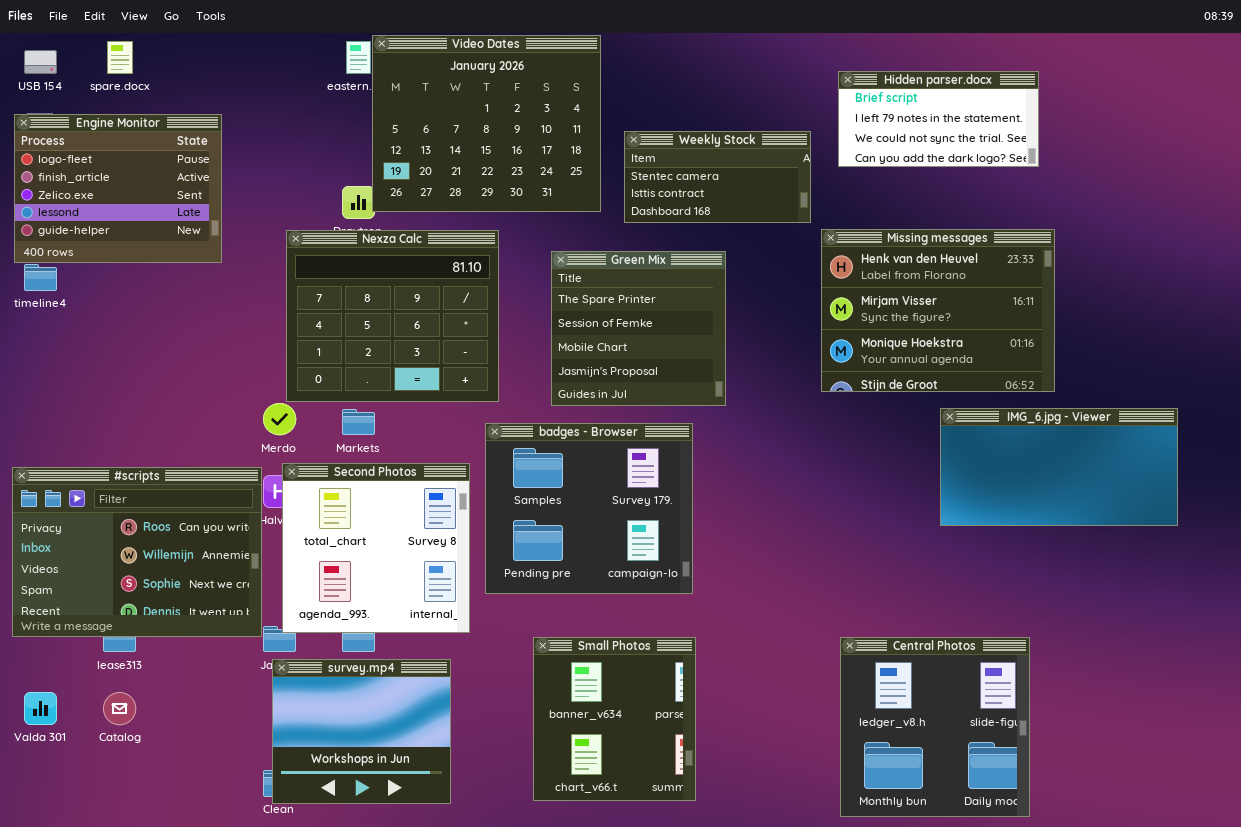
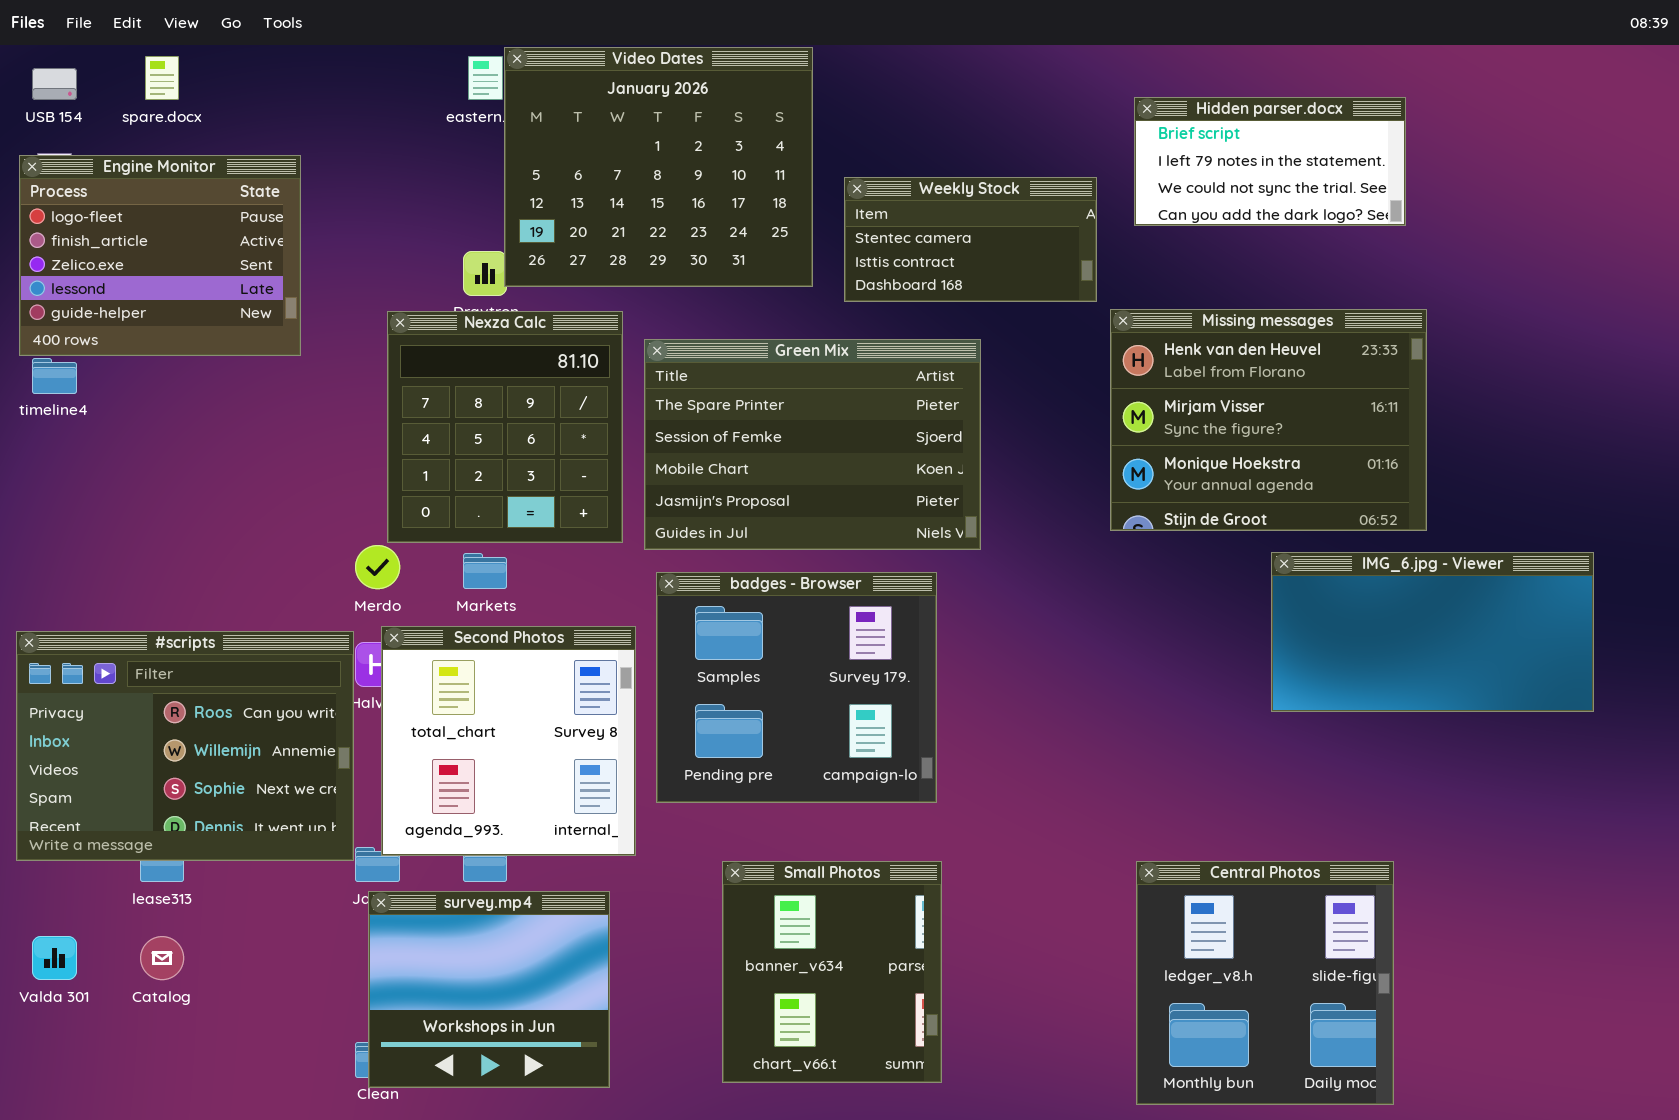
Nexza Calc: [286,230,499,402] -> [387,311,623,543], resized
Green Mix: [551,251,726,406] -> [644,339,981,550], resized

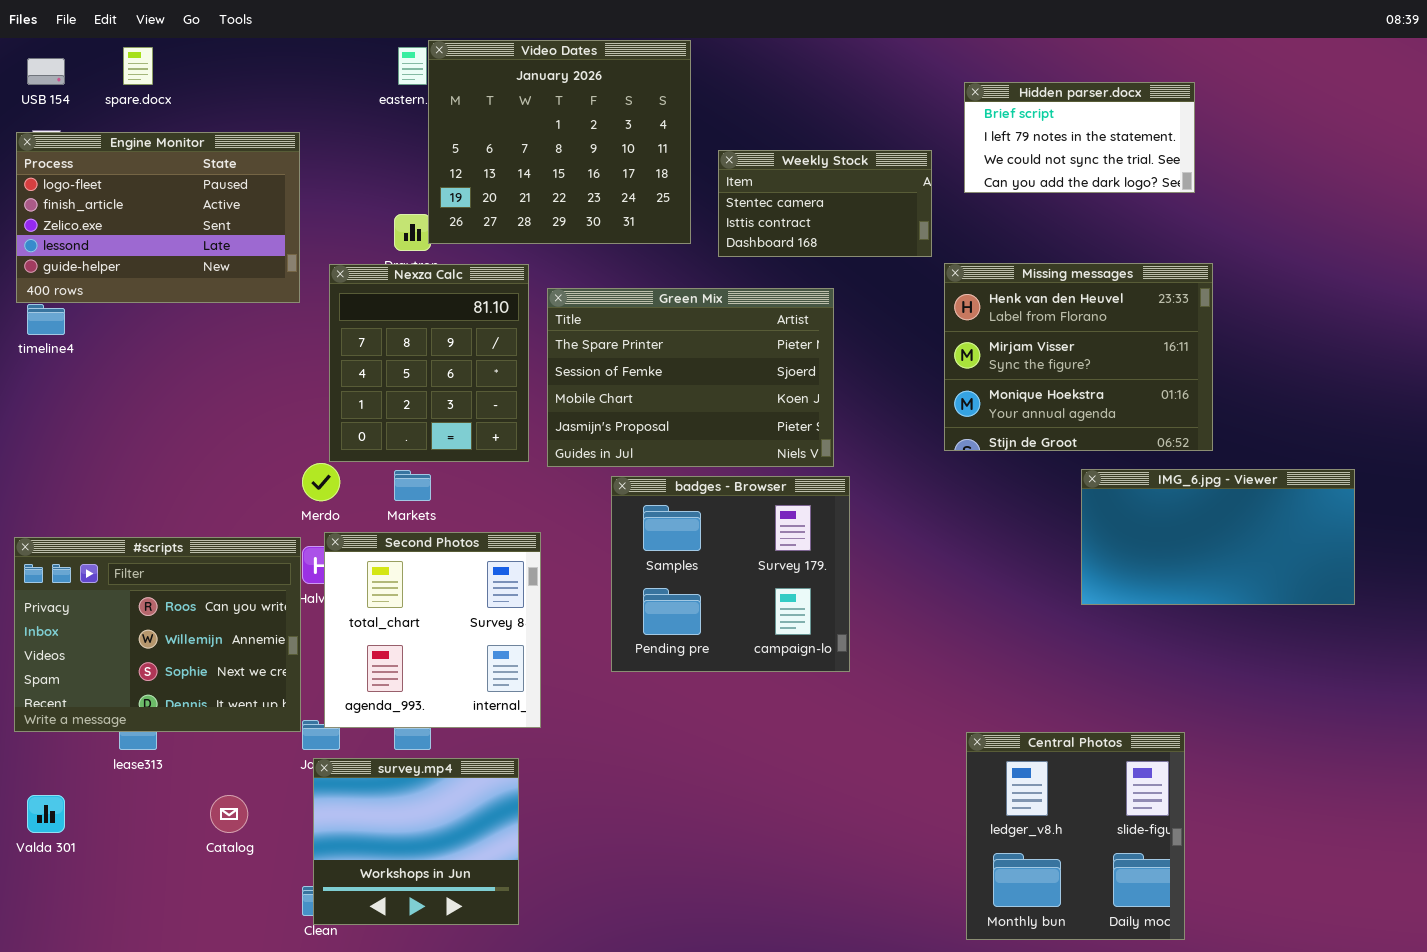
Engine Monitor: [19,155,301,356] -> [16,132,300,303], resized
badges - Browser: [656,572,937,803] -> [611,476,850,672], moved
Small Photos: [722,861,942,1083] -> none, closed
Catalog: [140,936,184,980] -> [210,795,248,833], moved

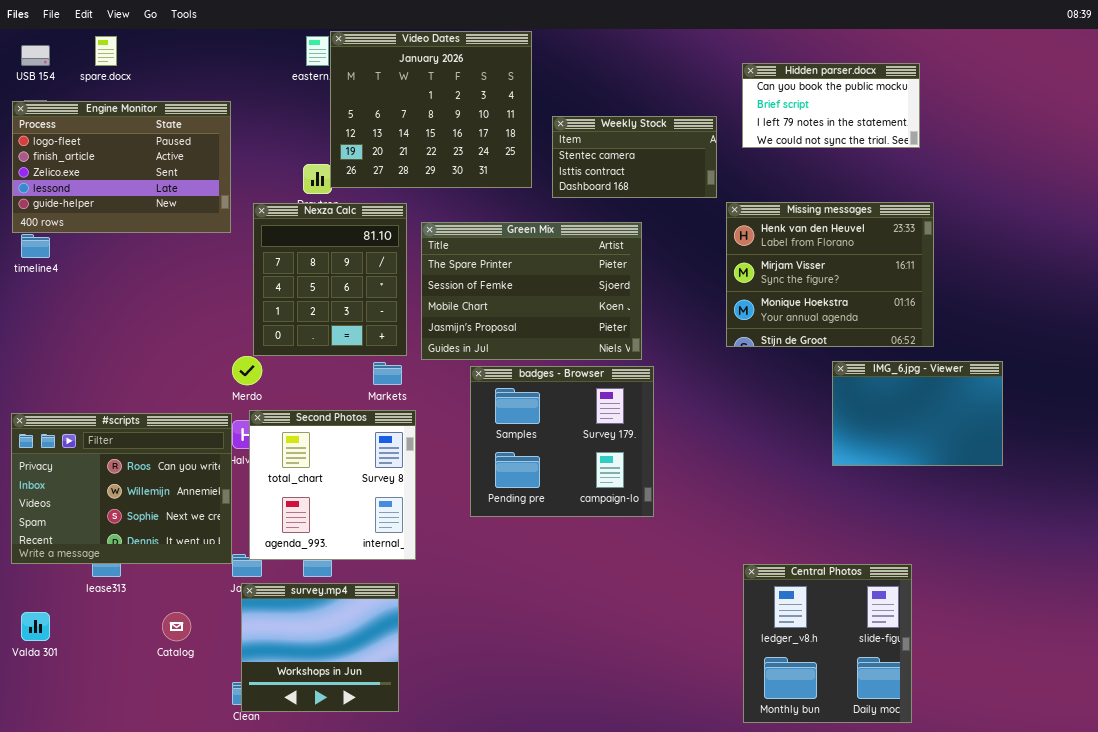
Hidden parser.docx: [964,82,1195,193] -> [742,63,920,148], scrolled up 1 row
IMG_6.jpg - Viewer: [1081,469,1355,605] -> [832,361,1003,466], resized
Markets: [394,470,431,501] -> [373,362,402,385], moved

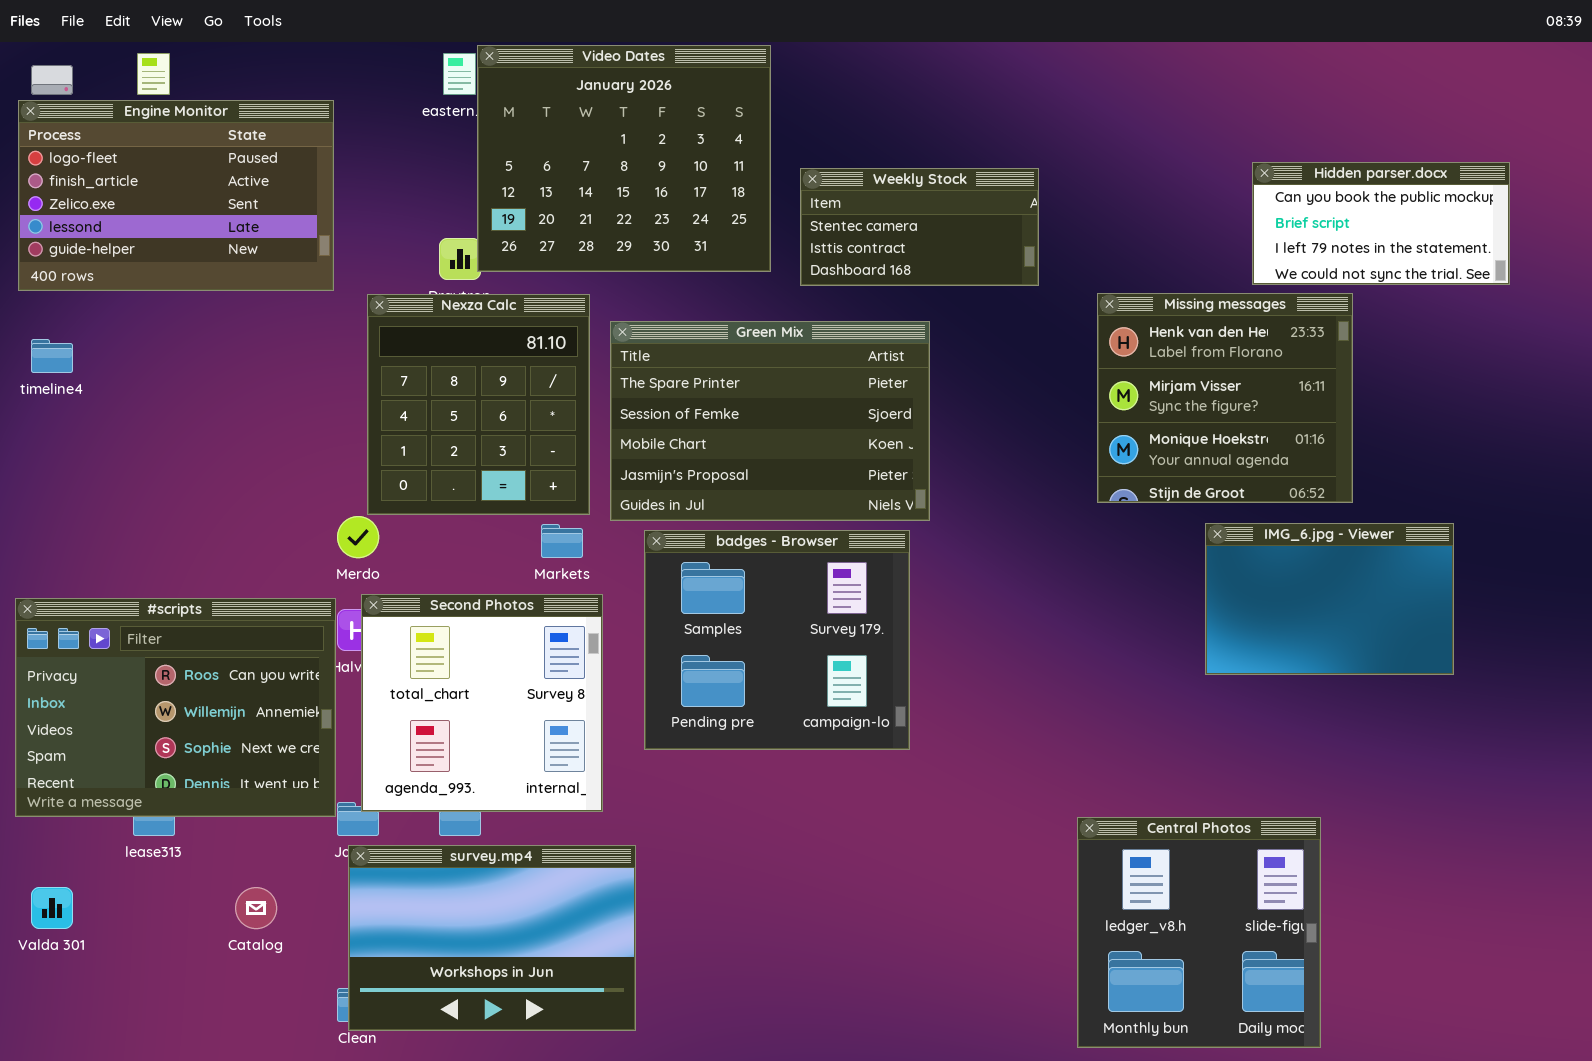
Hidden parser.docx: [742,63,920,148] -> [1252,162,1510,285], moved
Engine Monitor: [12,101,231,233] -> [18,100,334,291], moved
Missing messages: [726,202,934,347] -> [1097,293,1353,503], resized
badges - Browser: [470,366,654,517] -> [644,530,910,750], moved
survey.mp4: [241,583,399,712] -> [348,845,636,1031], resized

